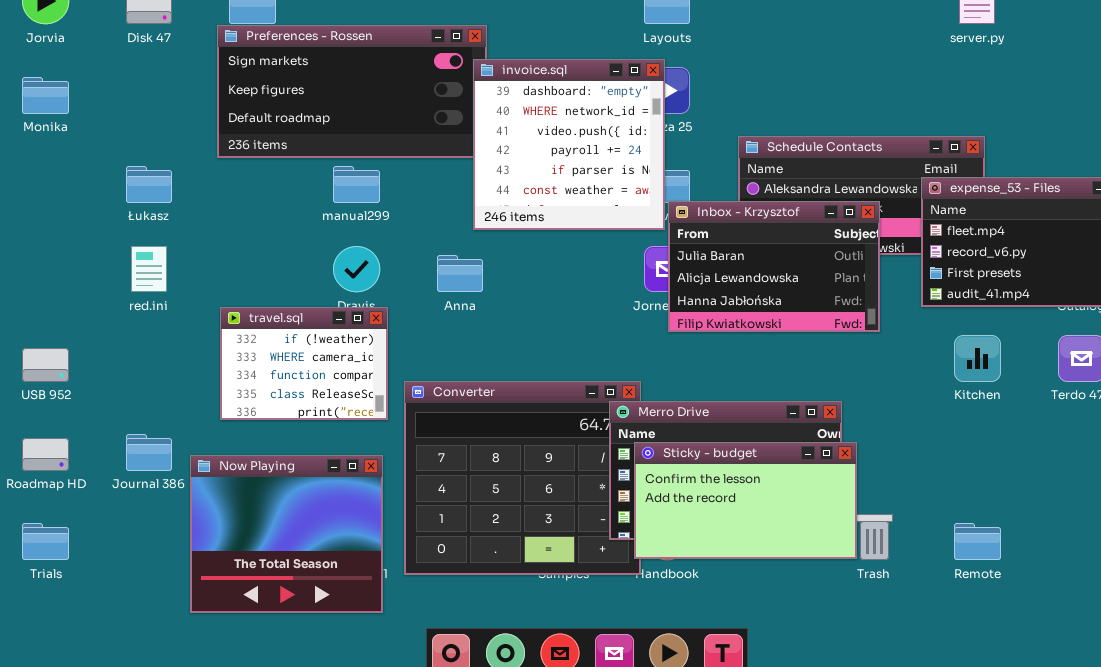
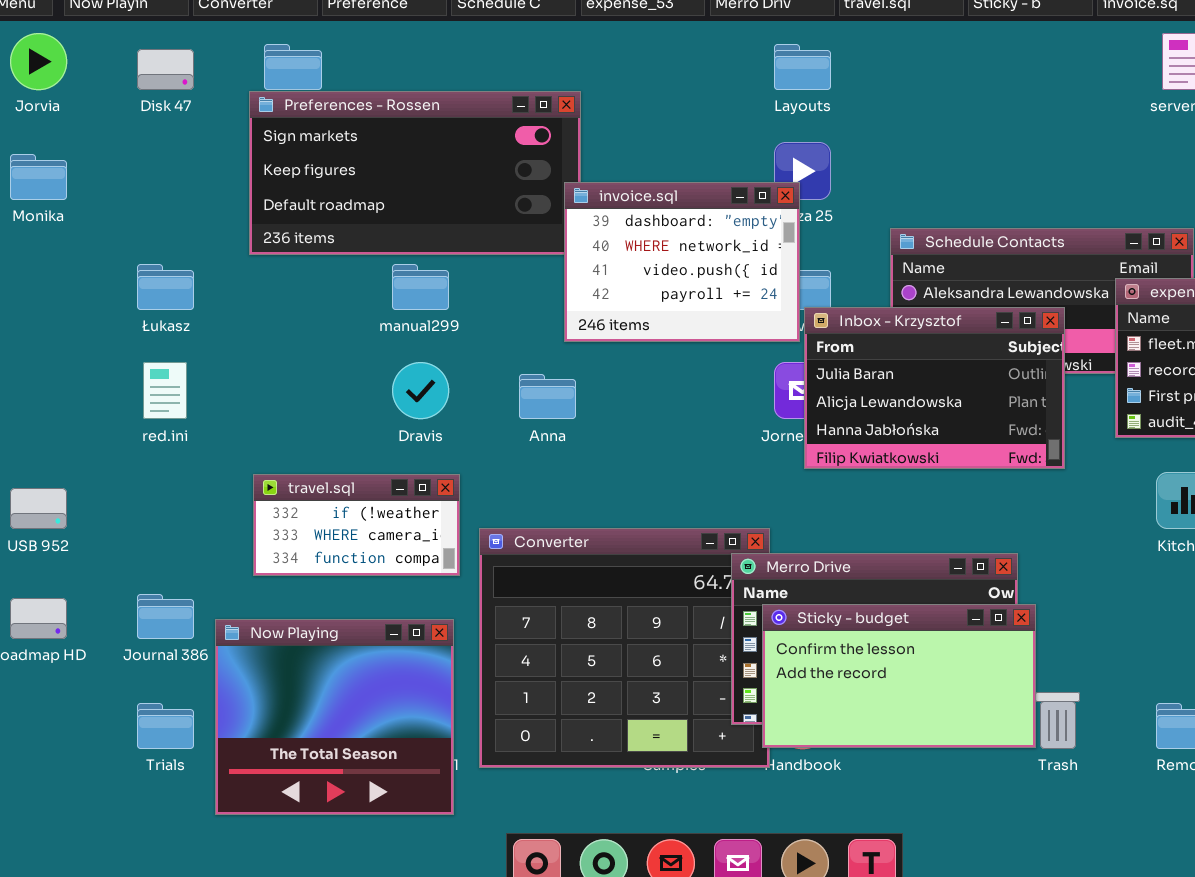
invoice.sql: [473,59,665,230] -> [564,182,800,342], resized
travel.sql: [220,307,388,420] -> [253,474,460,576], resized
Trials: [22,523,69,560] -> [137,703,194,749], moved

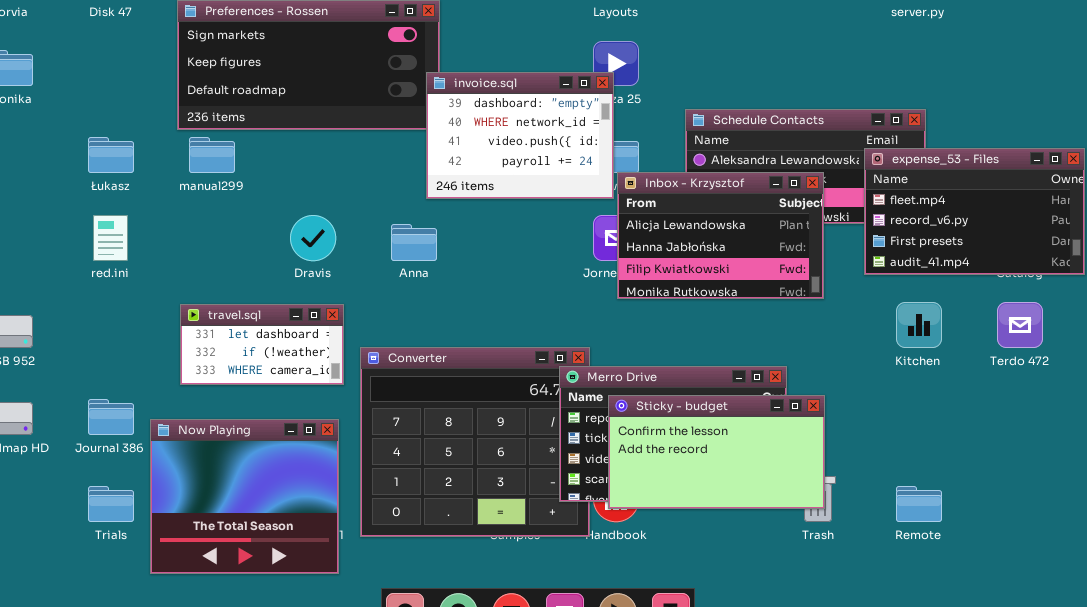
manual299: [392,264,449,310] -> [189,137,235,173], moved
Inbox - Krzysztof: [804,307,1065,469] -> [617,172,824,299], scrolled down 1 row
travel.sql: [253,474,460,576] -> [180,304,344,385], scrolled up 1 row
Sticky - budget: [762,604,1036,748] -> [608,395,825,509], moved

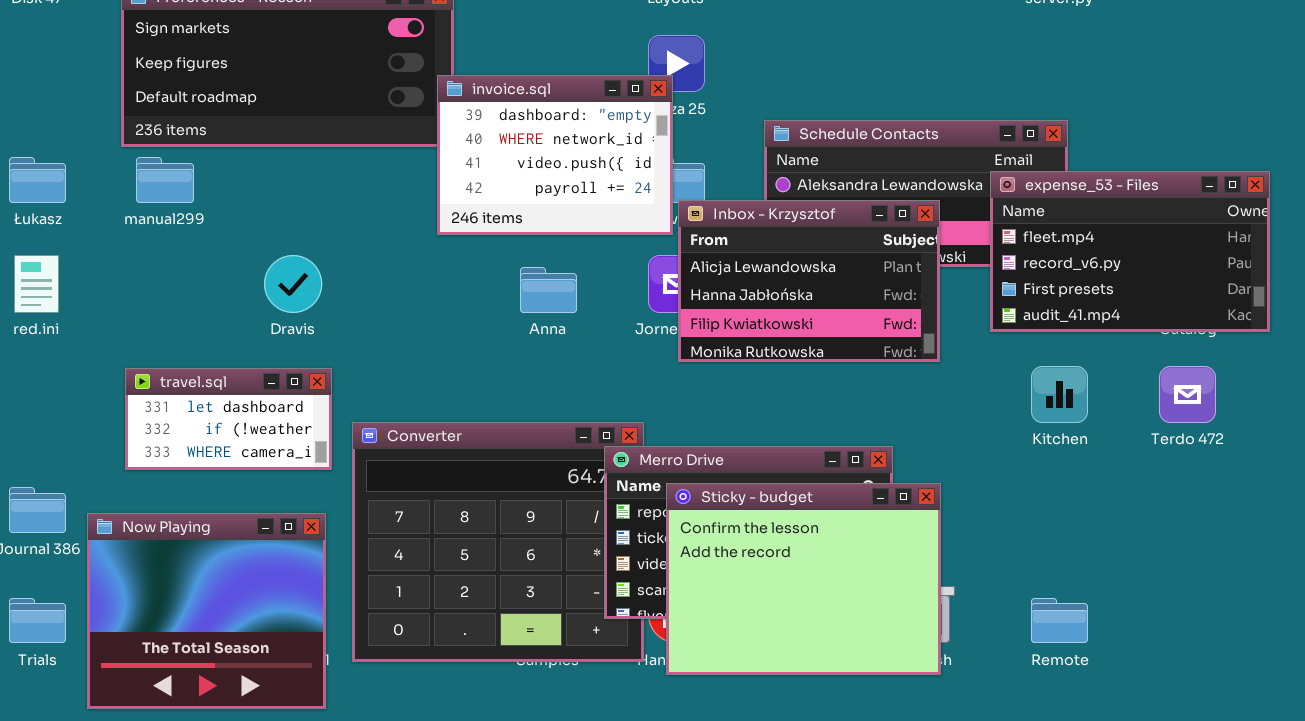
Anna: [391,224,437,261] -> [520,267,577,313], moved
Sticky - budget: [608,395,825,509] -> [666,483,941,675], resized

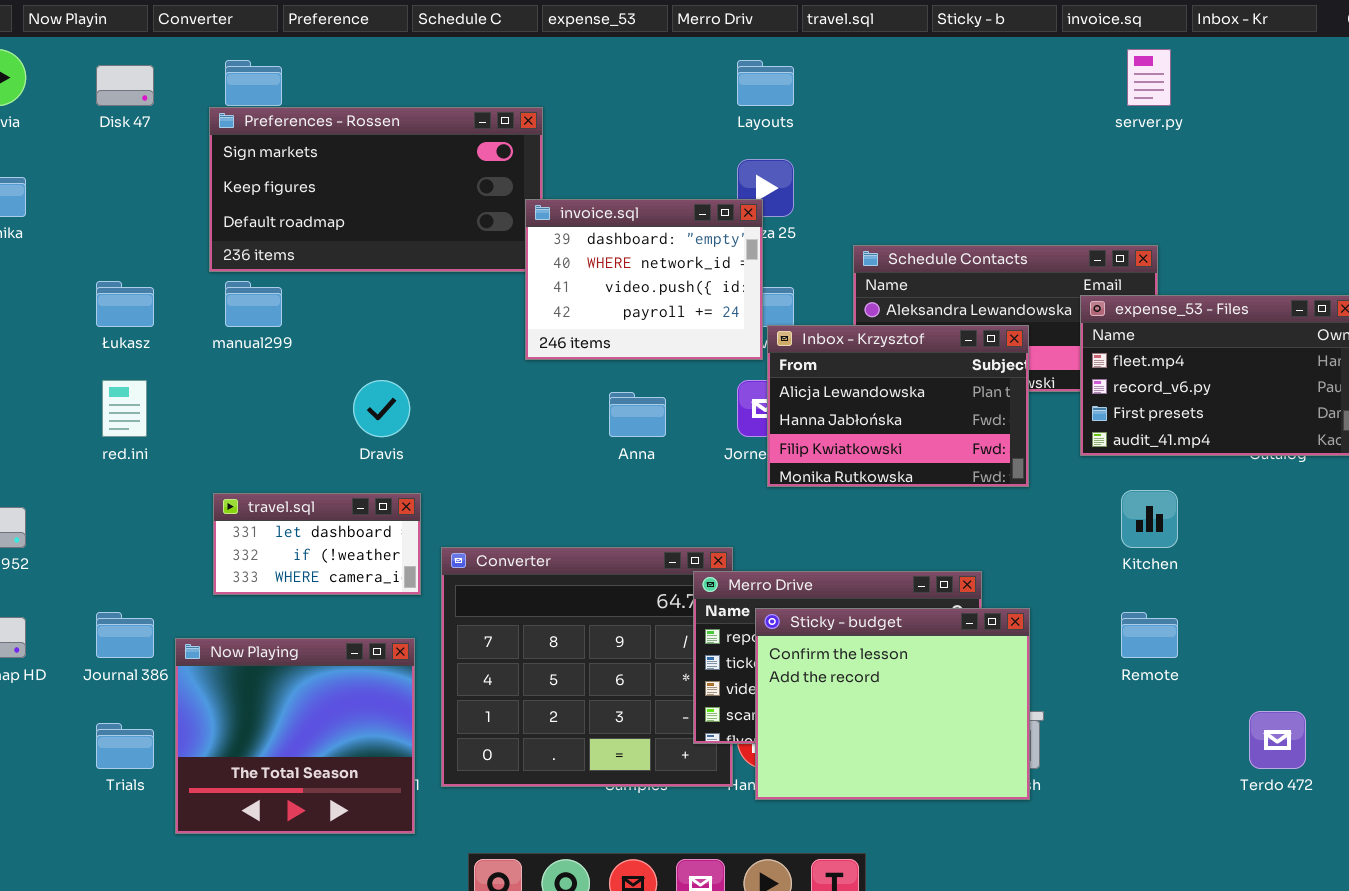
Terdo 472: [1159,366,1216,423] -> [1249,711,1306,769], moved
Remote: [1031,598,1088,643] -> [1121,612,1178,658], moved

